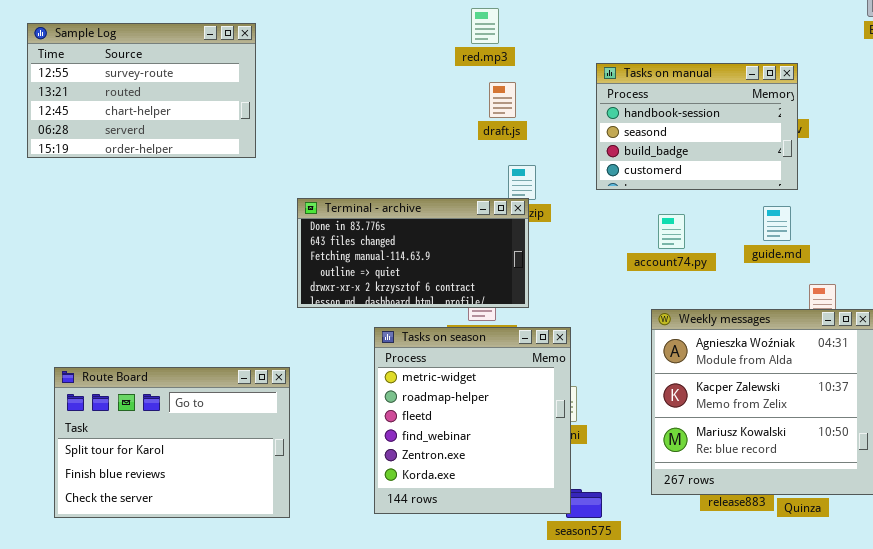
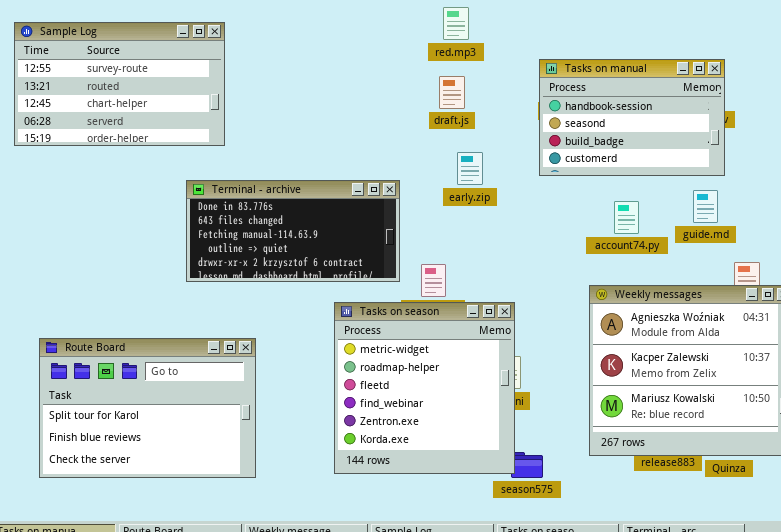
red.mp3: [471,8,499,44] -> [443,7,469,40], moved
Terminal - archive: [297,198,529,308] -> [186,180,400,282], moved
account74.py: [658,214,685,249] -> [614,201,639,234], moved

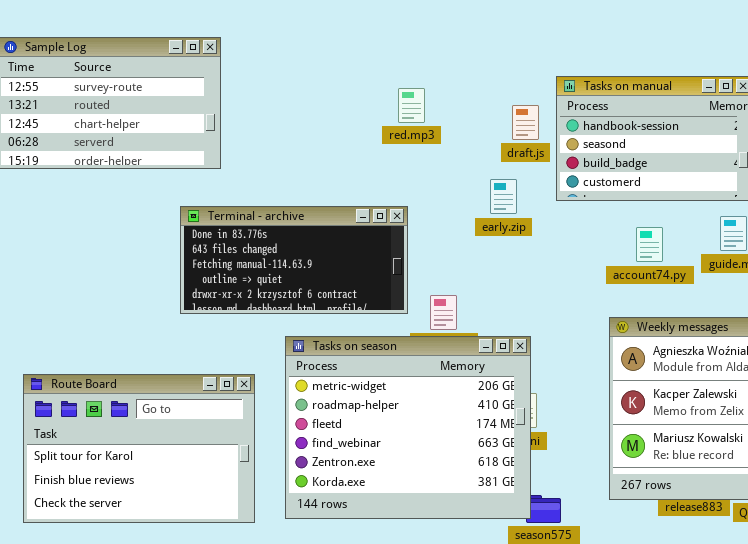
red.mp3: [443,7,469,40] -> [398,88,425,123], moved
draft.js: [439,76,465,109] -> [512,105,539,140], moved
early.zip: [457,152,483,185] -> [490,179,517,214], moved
Tasks on season: [334,302,515,474] -> [285,336,531,519], resized

